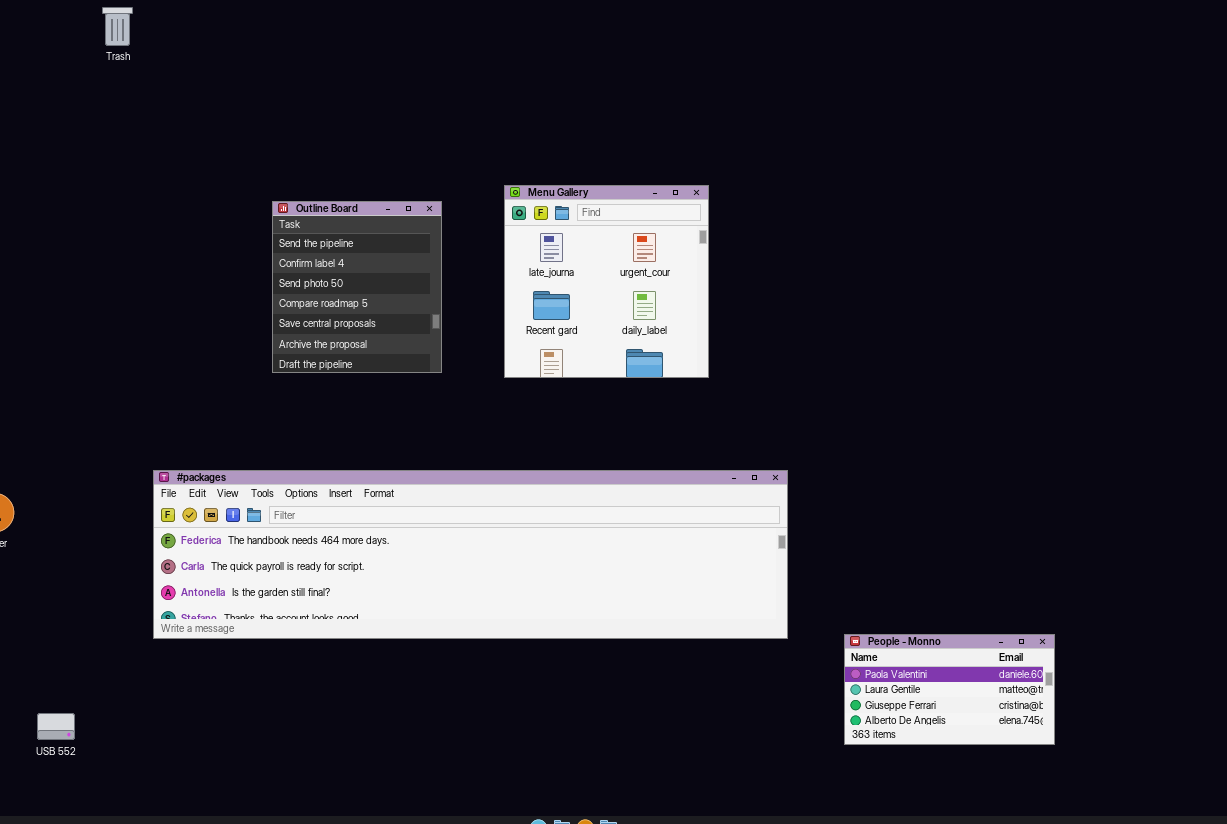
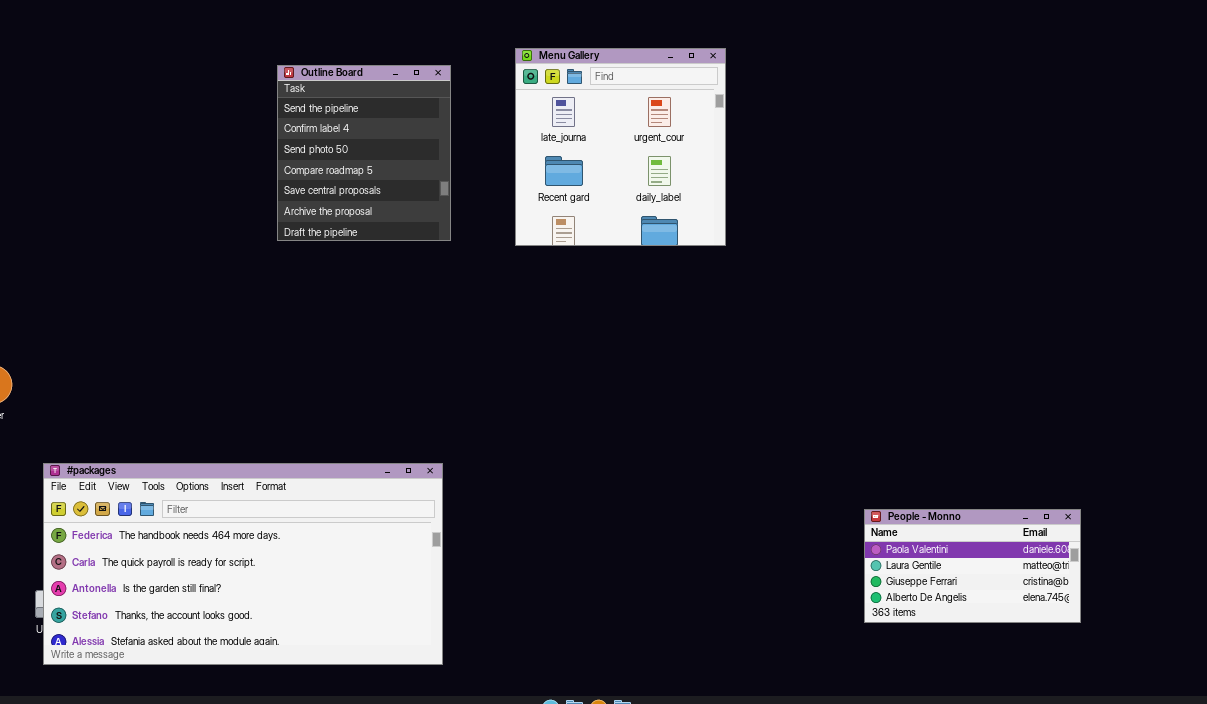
#packages: [153,470,788,639] -> [43,463,443,665], moved, resized

